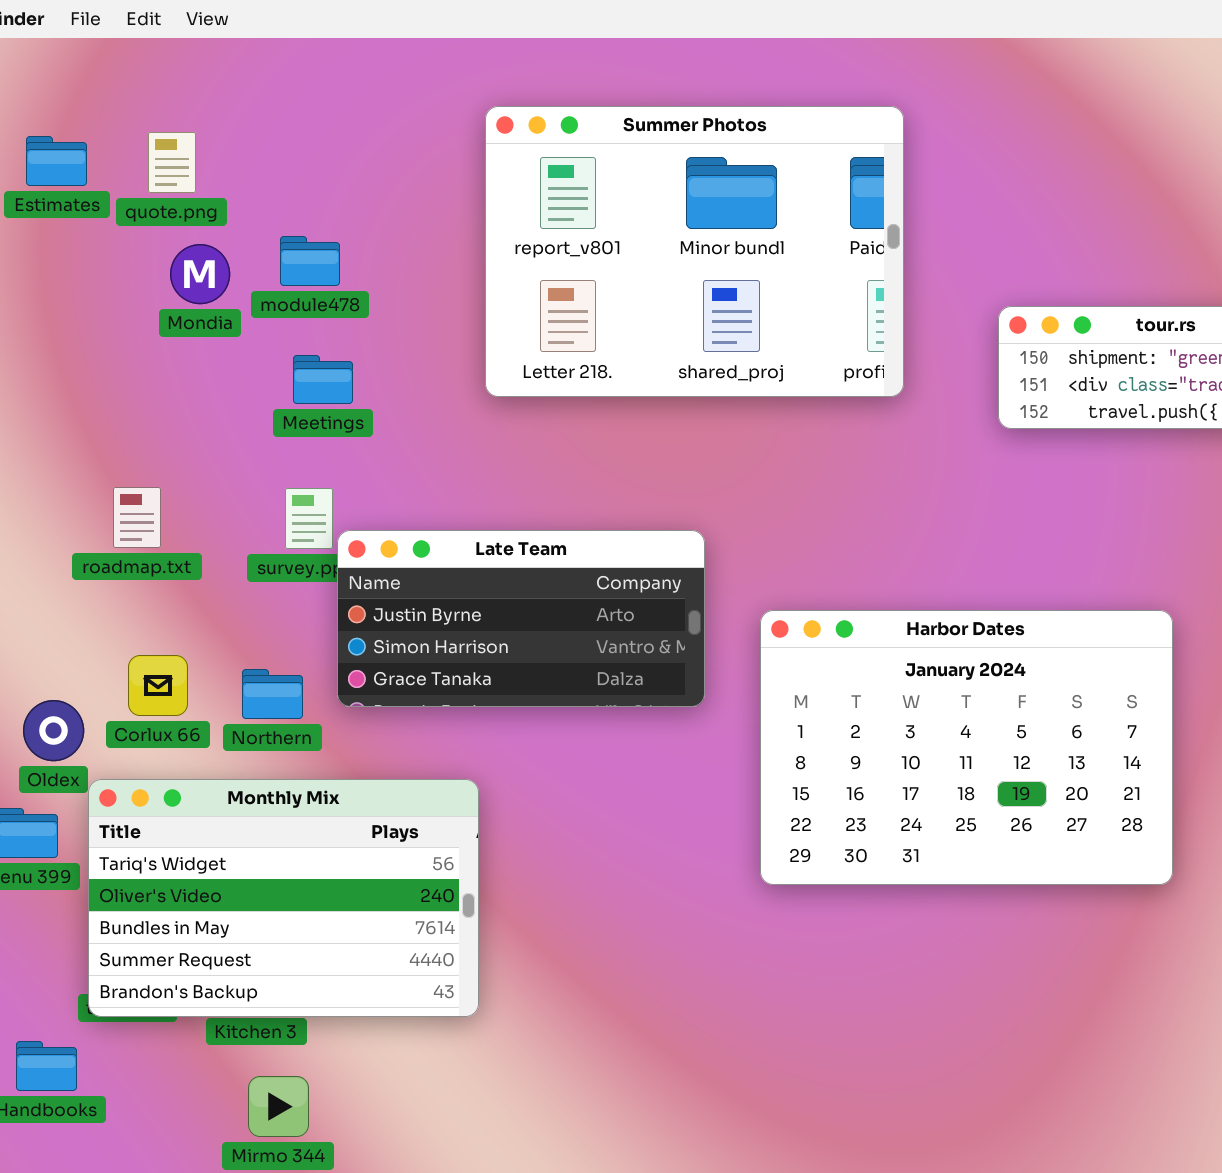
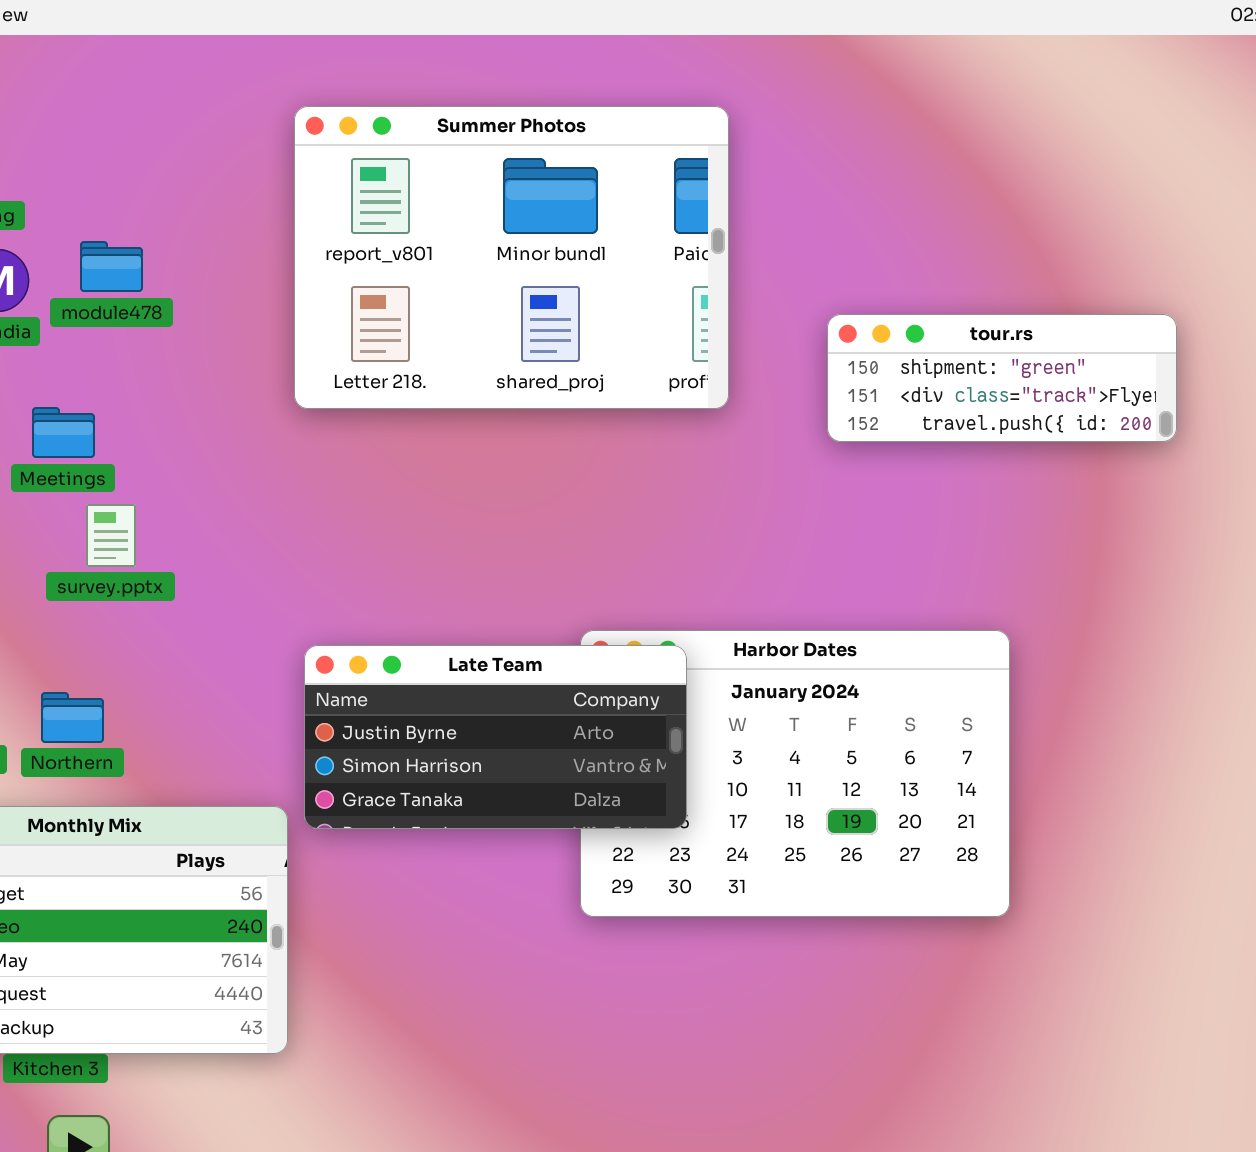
Meetings: [293,355,353,404] -> [32,407,95,458], moved
Late Team: [337,530,705,707] -> [304,645,687,829], moved

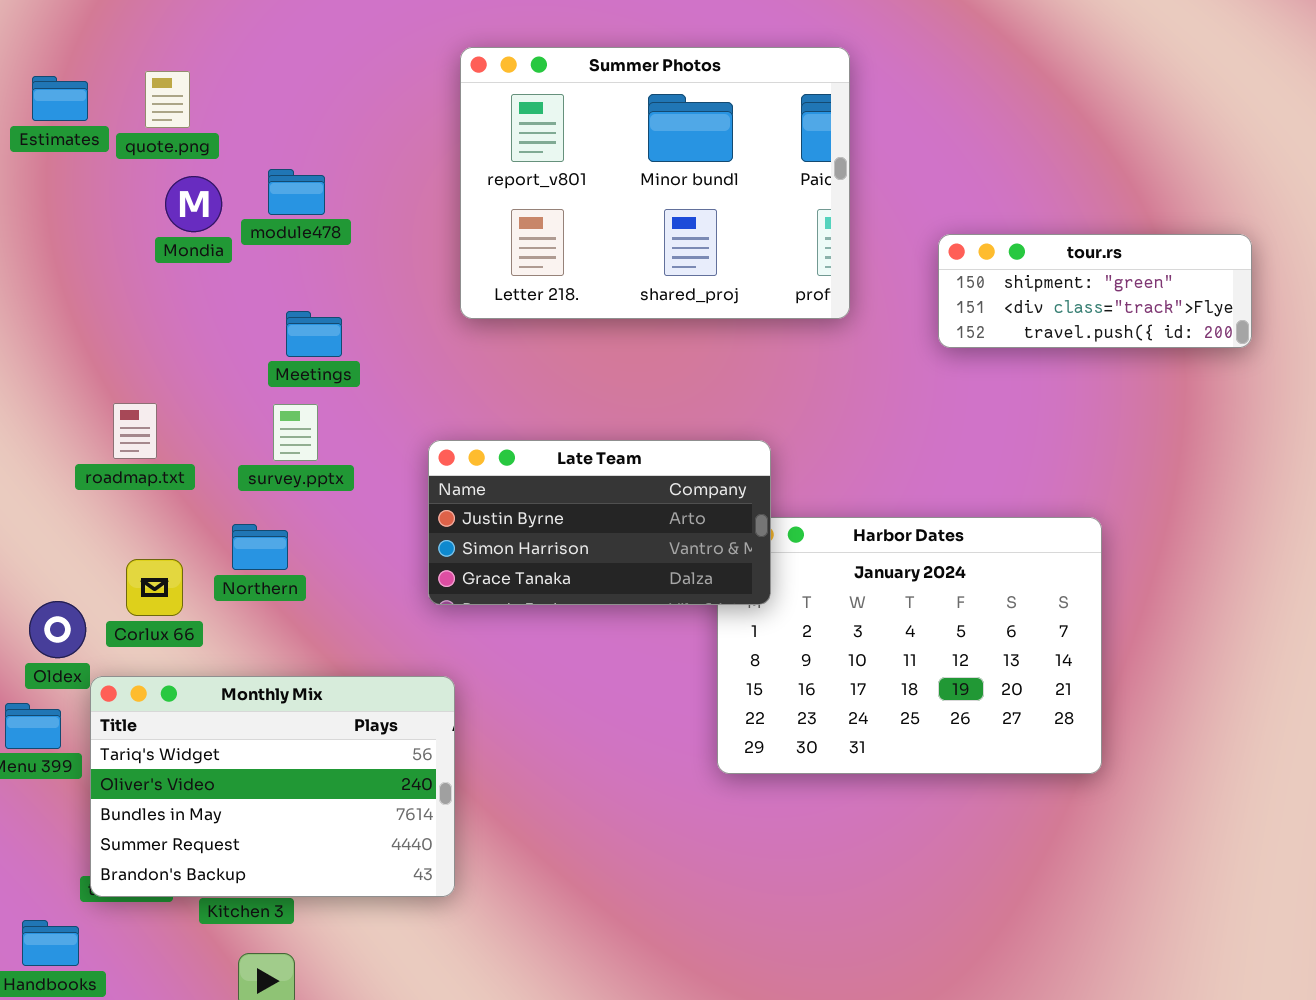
Meetings: [32,407,95,458] -> [286,311,342,357], moved
Late Team: [304,645,687,829] -> [428,440,771,605], moved
Northern: [41,692,104,743] -> [232,524,288,570], moved

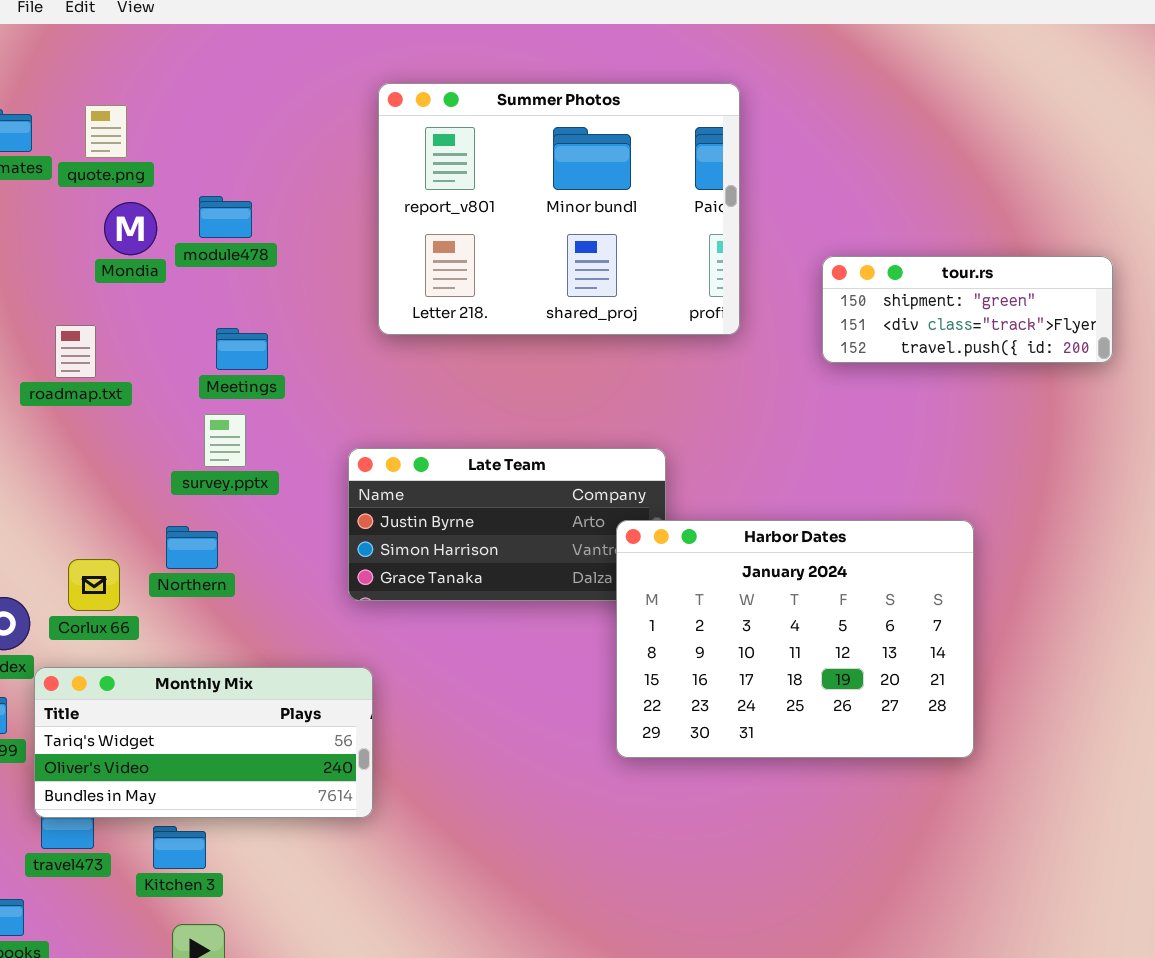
roadmap.txt: [113,403,157,459] -> [55,325,96,378], moved
Harbor Dates: [717,517,1102,774] -> [616,520,974,758], raised
Monthly Mix: [90,676,455,897] -> [34,667,373,818], resized

